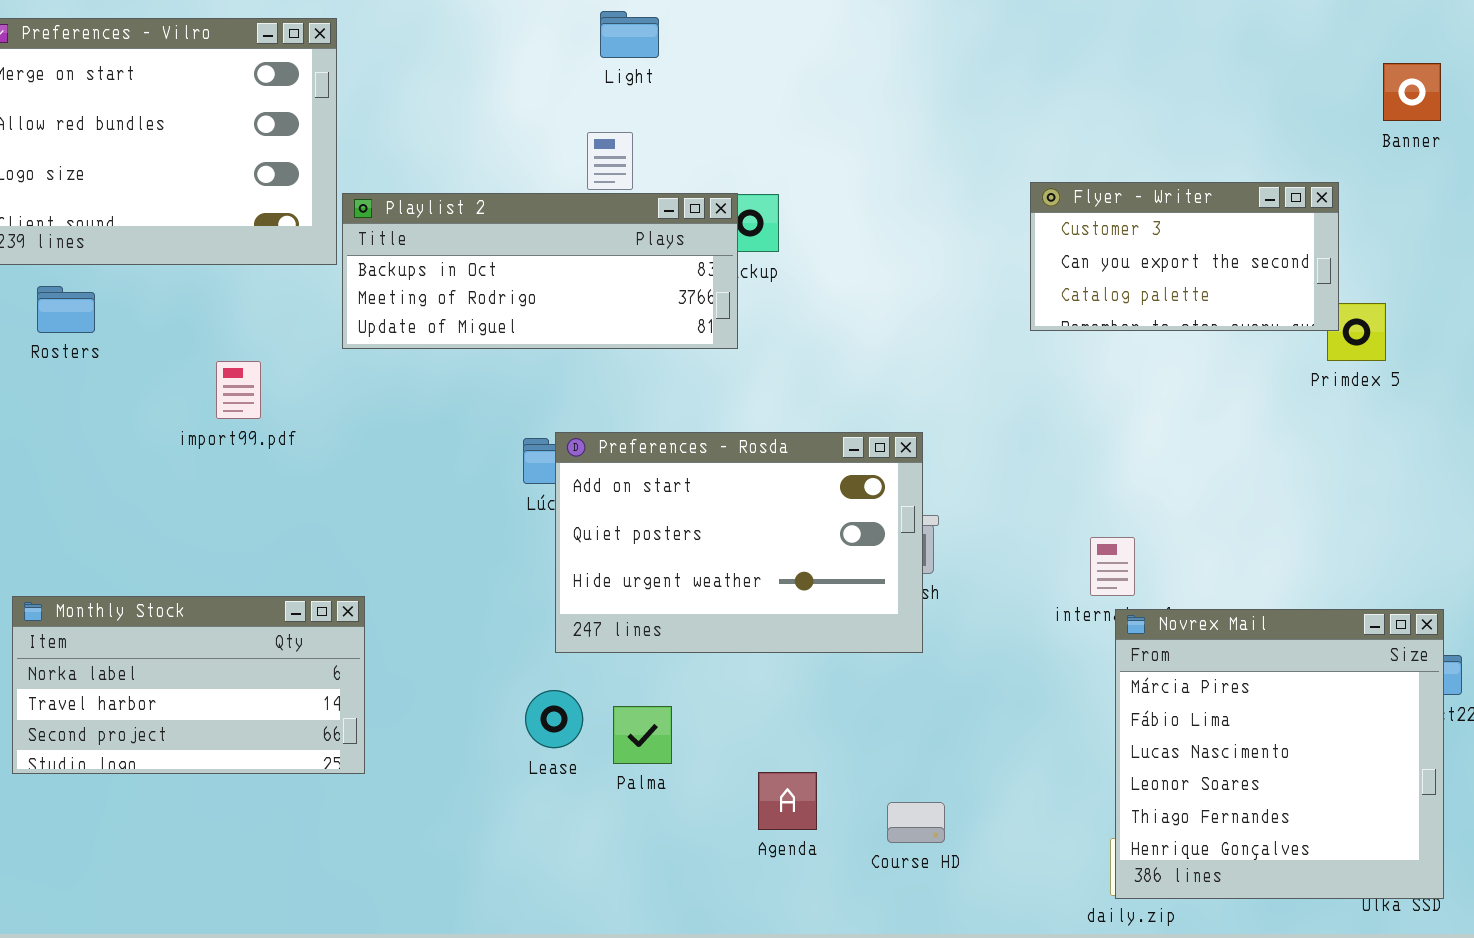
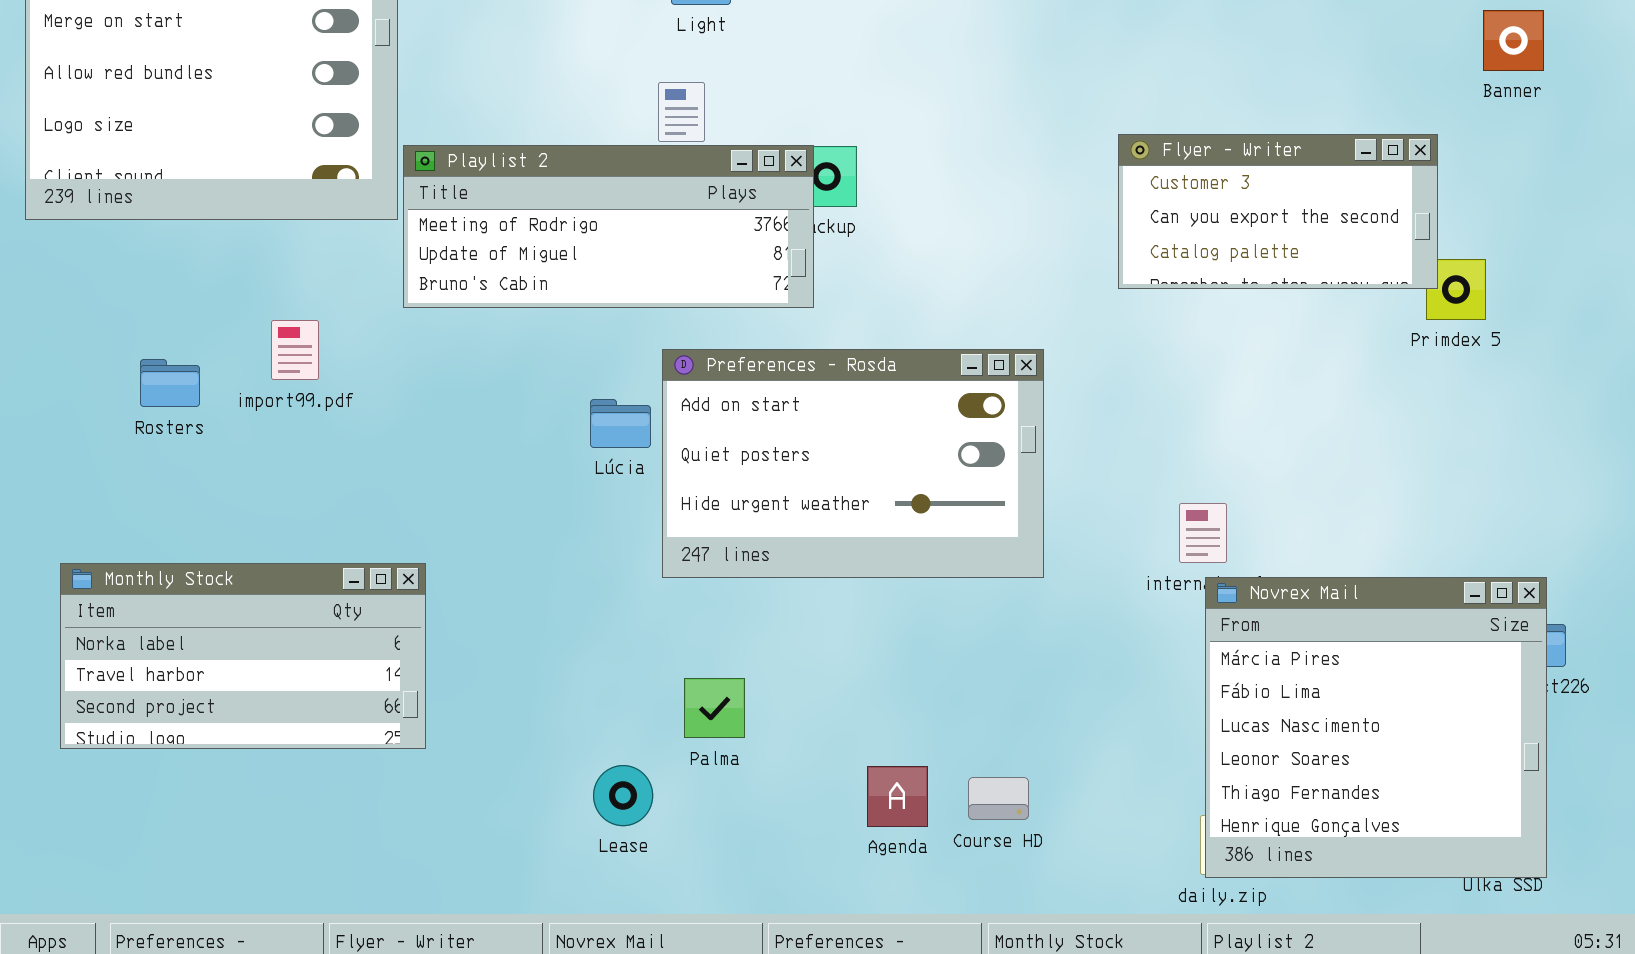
Playlist 2: [342,193,738,349] -> [403,145,814,308], scrolled down 1 row
Rosters: [37,286,95,333] -> [140,359,200,407], moved
Preferences - Rosda: [555,432,923,653] -> [662,349,1044,578], moved
Lease: [525,690,583,748] -> [593,765,653,826], moved
Agenda: [758,772,817,830] -> [867,766,928,827], moved

